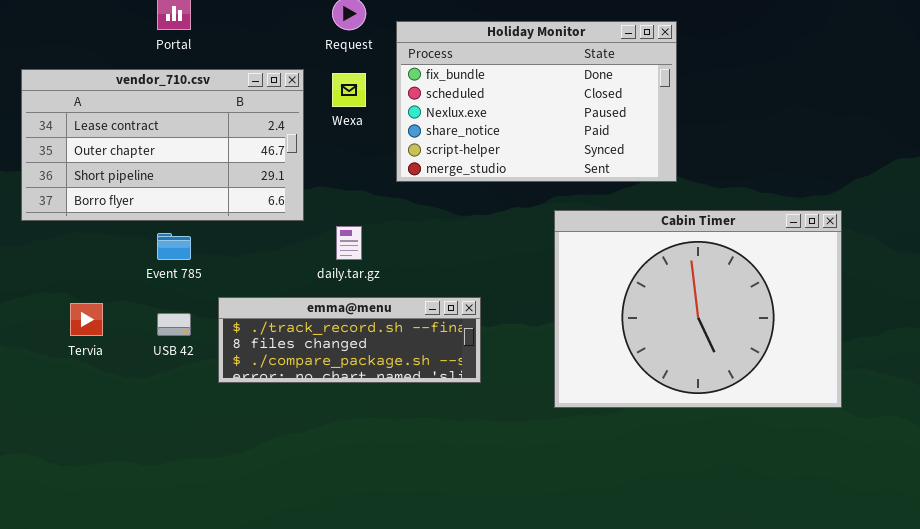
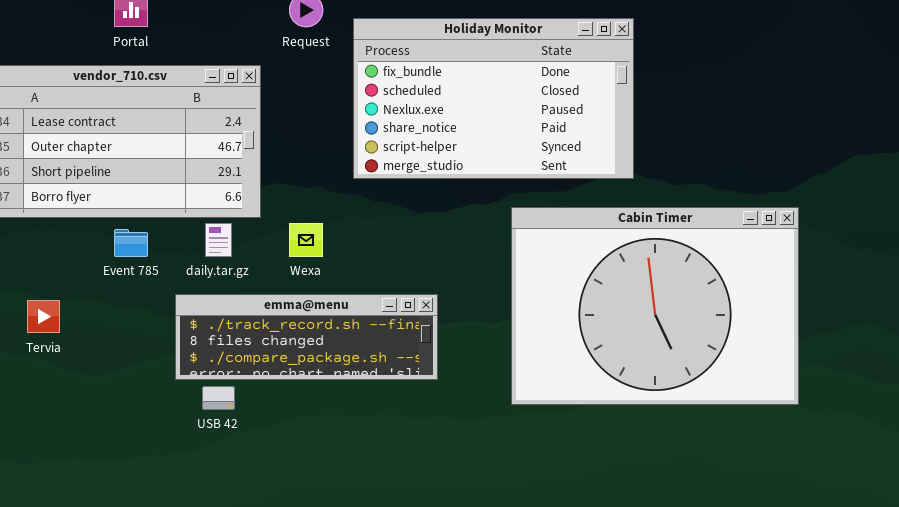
Wexa: [332,73,366,107] -> [289,223,323,257], moved
daily.tar.gz: [336,226,362,260] -> [205,223,232,257], moved
USB 42: [157,313,191,336] -> [202,386,235,410], moved

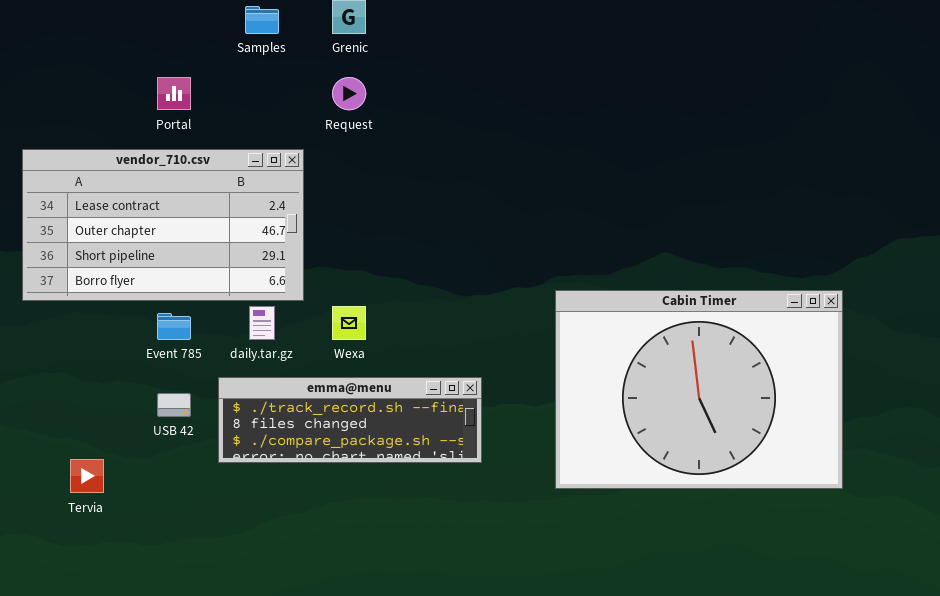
Holiday Monitor: [353,18,634,179] -> none, closed
Tervia: [27,300,60,333] -> [70,459,104,493], moved
USB 42: [202,386,235,410] -> [157,393,191,417], moved

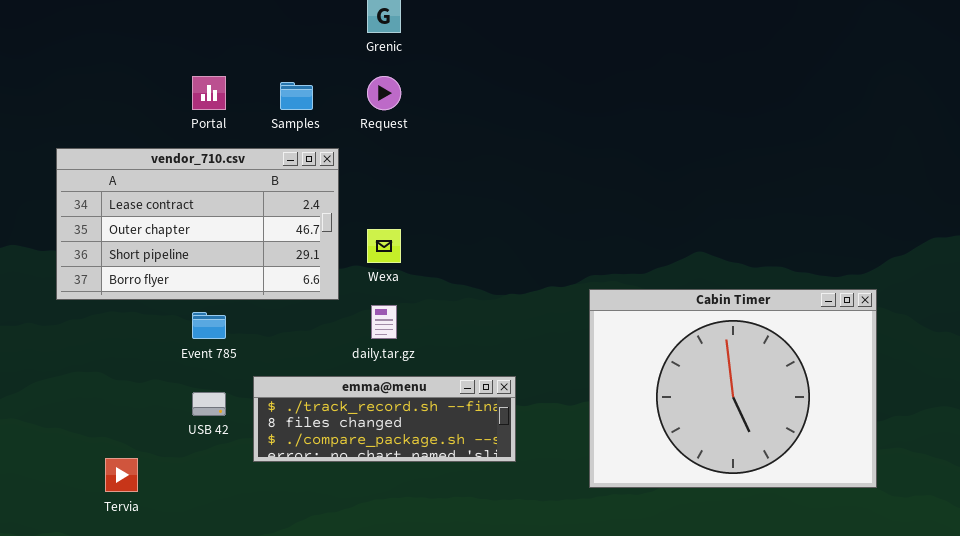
Samples: [245,6,279,34] -> [280,82,313,110], moved
daily.tar.gz: [249,306,275,340] -> [371,305,397,339], moved
Wexa: [332,306,366,340] -> [367,229,401,263], moved

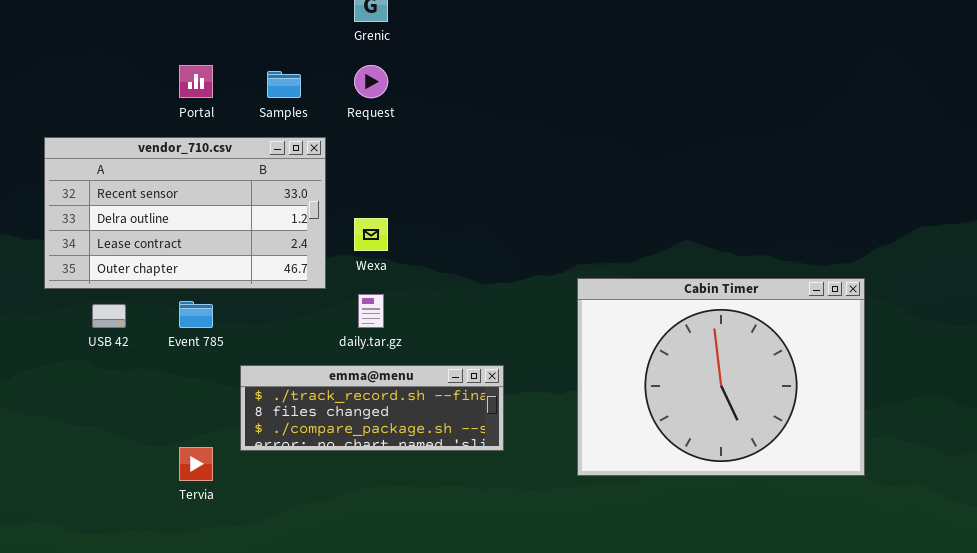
vendor_710.csv: [56,148,339,300] -> [44,137,326,289], scrolled up 2 rows
USB 42: [192,392,226,416] -> [92,304,126,328], moved
Tervia: [105,458,138,492] -> [179,447,213,481], moved

